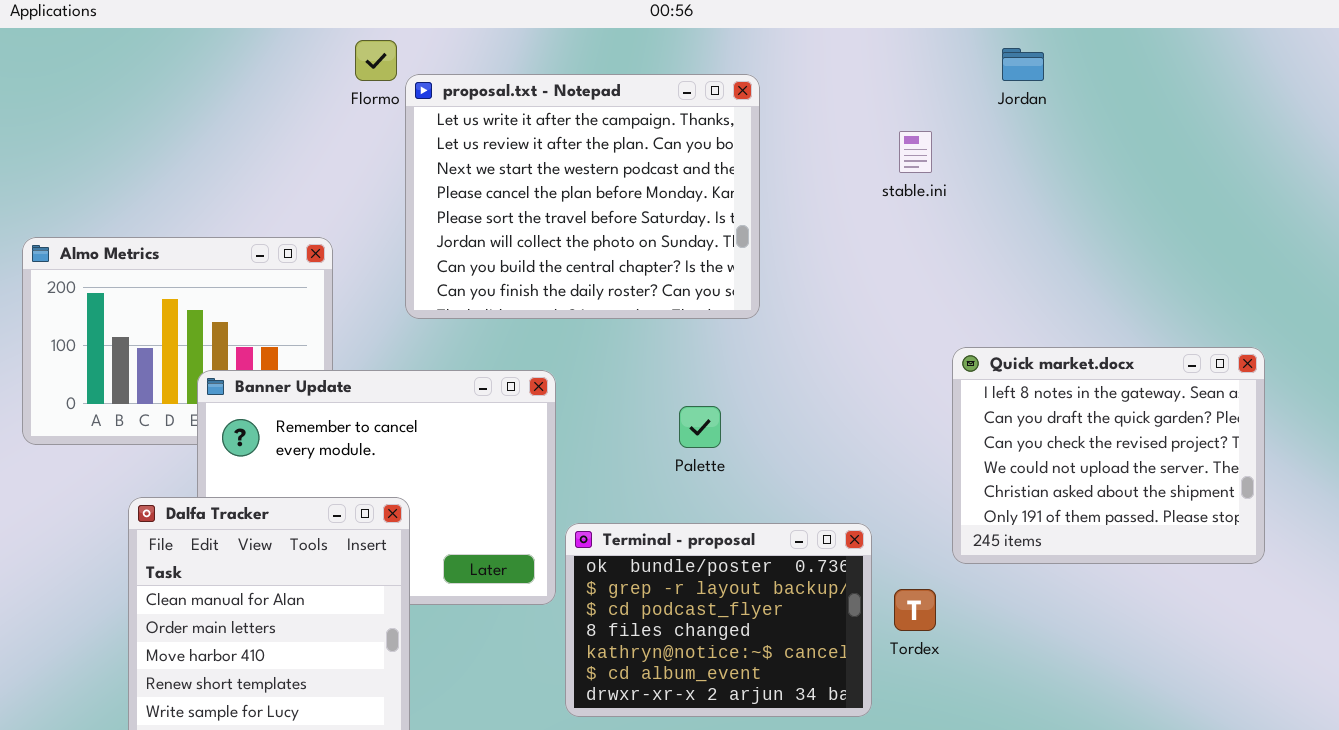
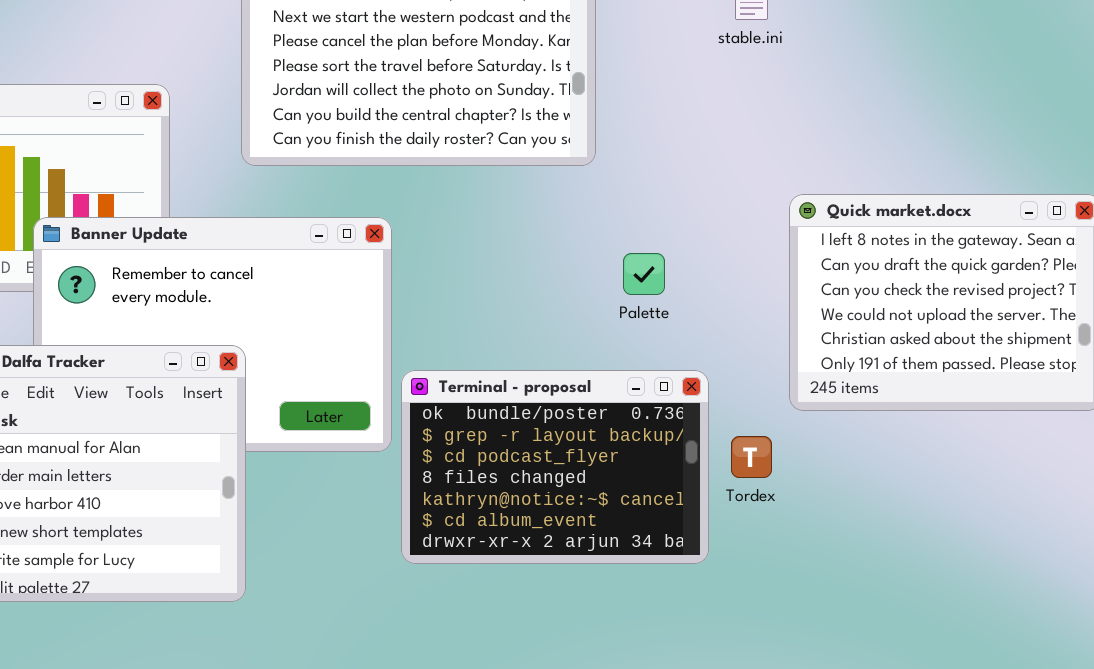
Palette: [679,406,721,448] -> [623,253,665,295], moved

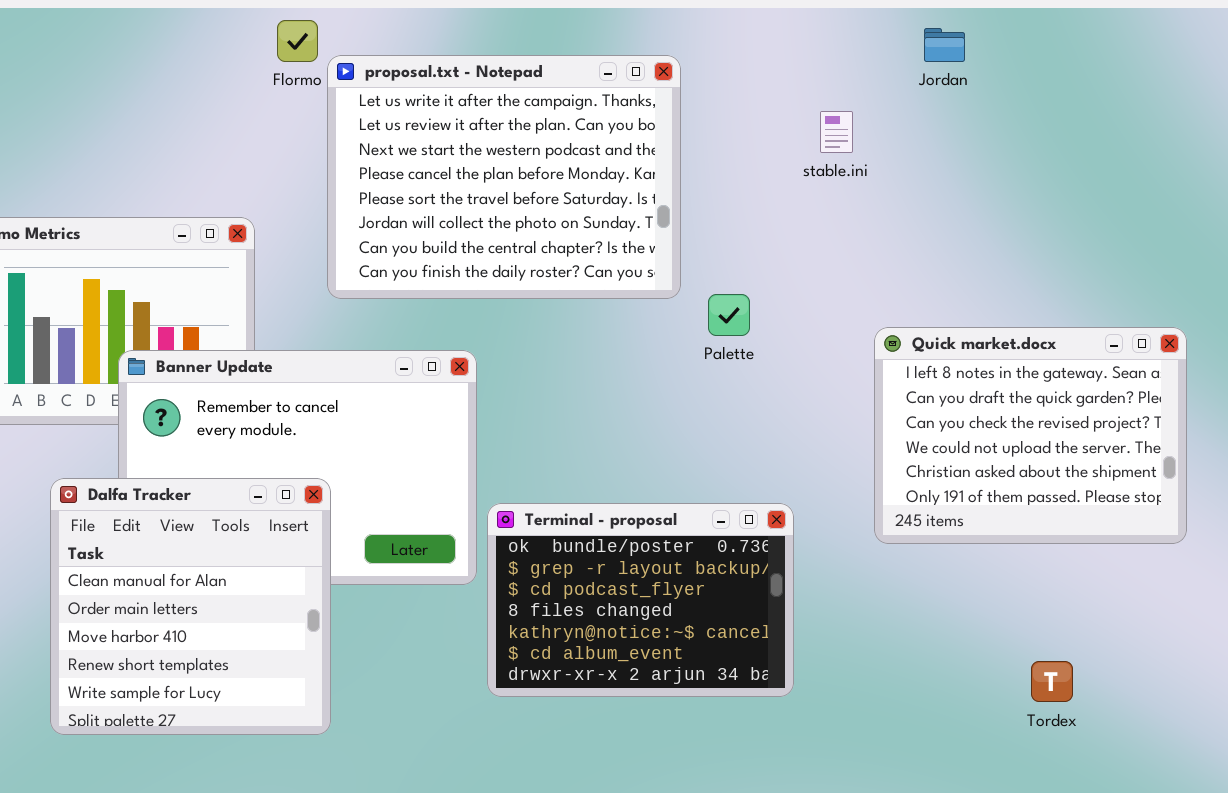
Palette: [623,253,665,295] -> [708,294,750,336], moved
Tordex: [731,436,772,478] -> [1031,661,1073,702], moved

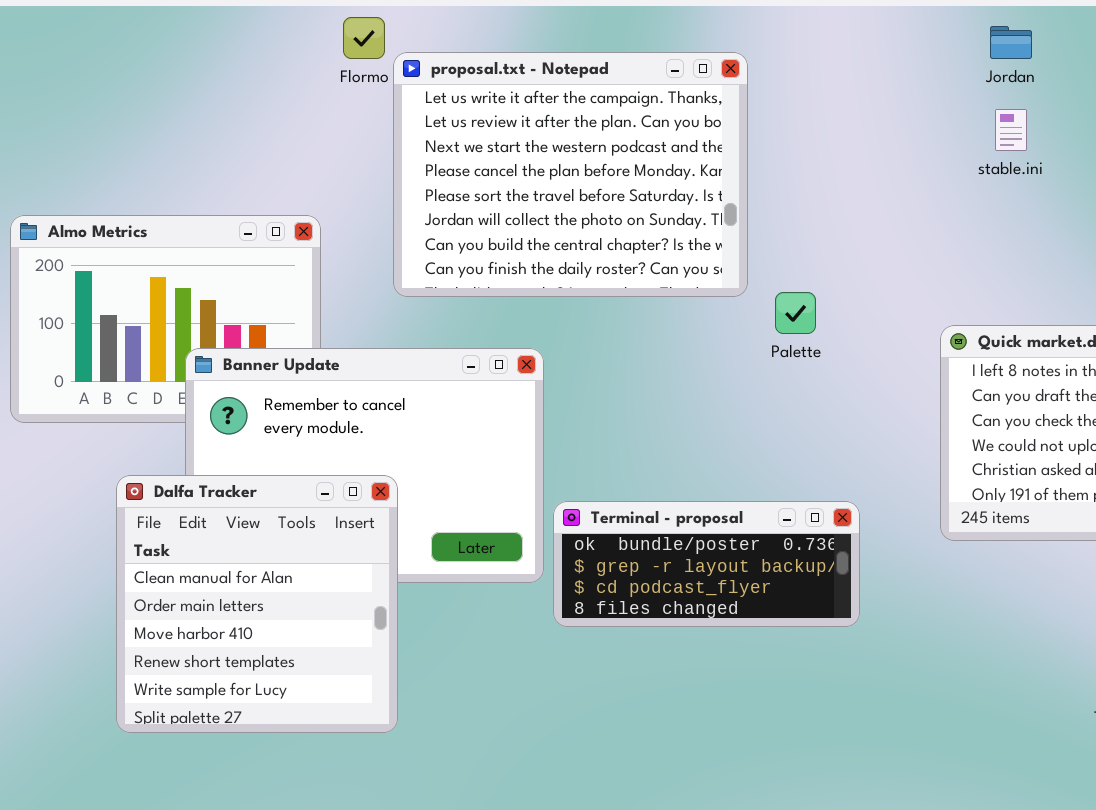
stable.ini: [820,111,853,153] -> [995,109,1027,151], moved
Terminal - proposal: [487,503,794,697] -> [553,501,860,627], resized

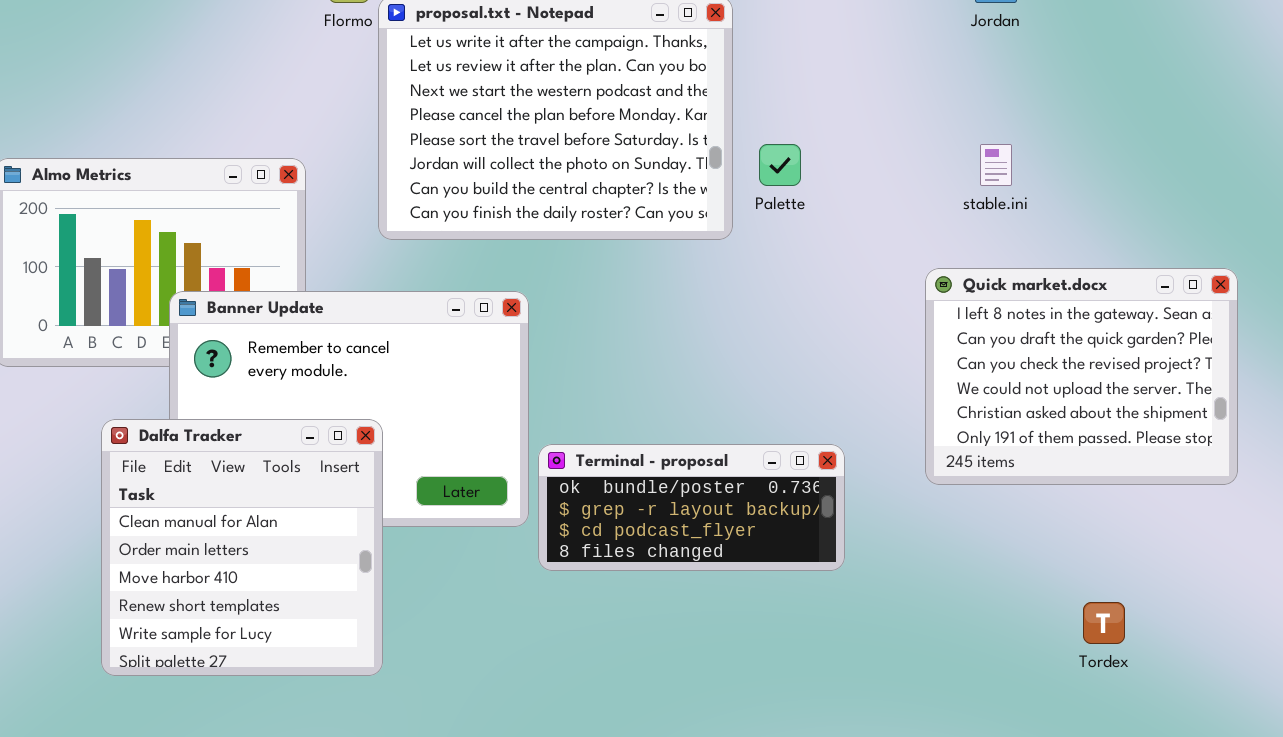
stable.ini: [995,109,1027,151] -> [980,144,1012,186], moved
Palette: [775,292,816,334] -> [759,144,801,186], moved

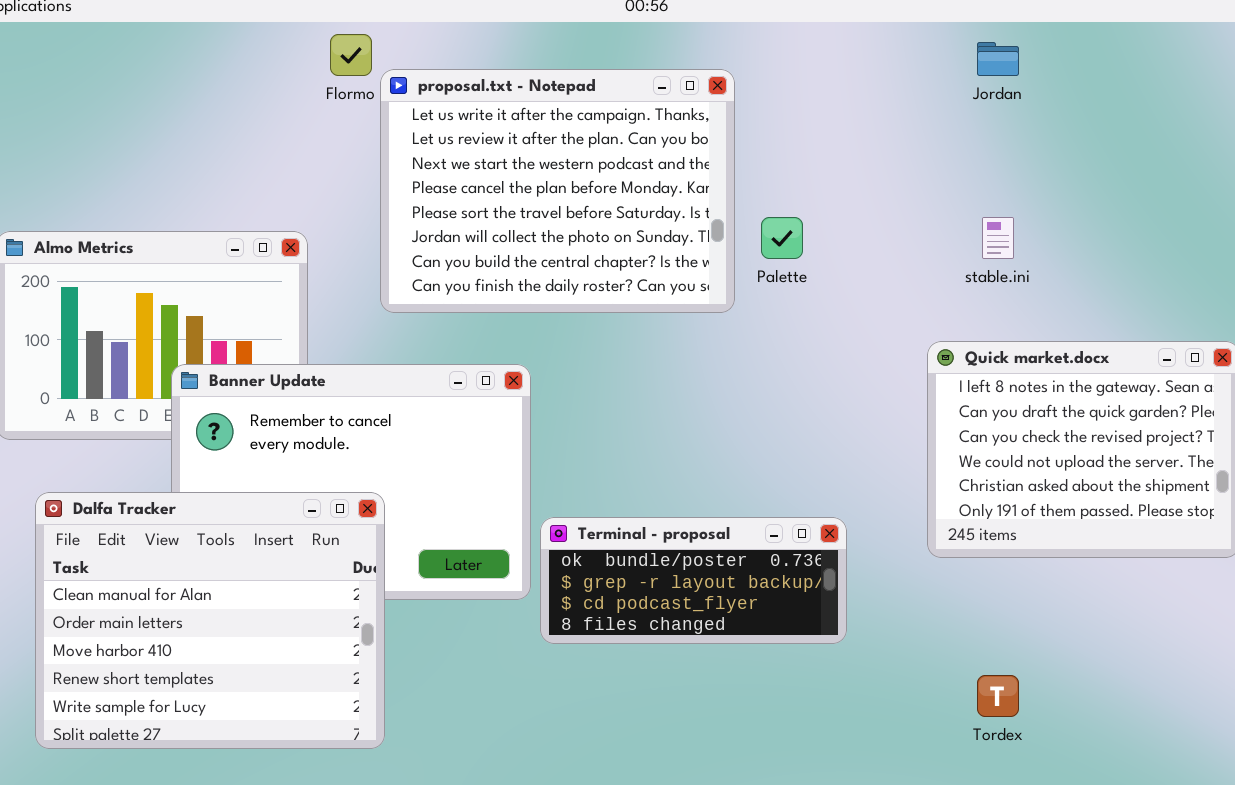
Dalfa Tracker: [101,419,383,676] -> [35,492,385,749], resized
Tordex: [1083,602,1125,644] -> [977,675,1019,717], moved

